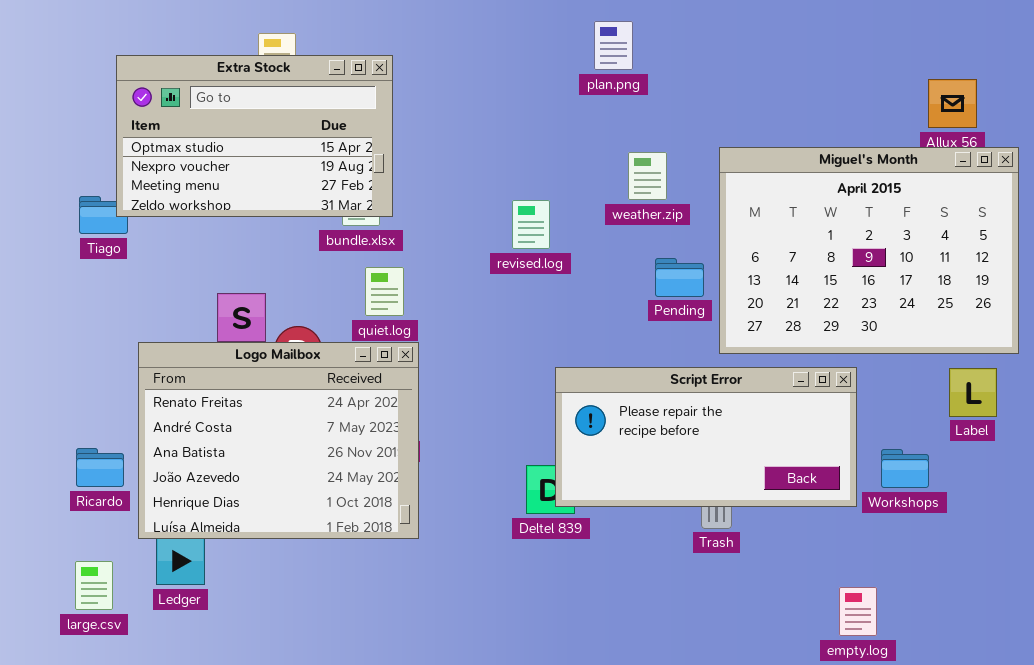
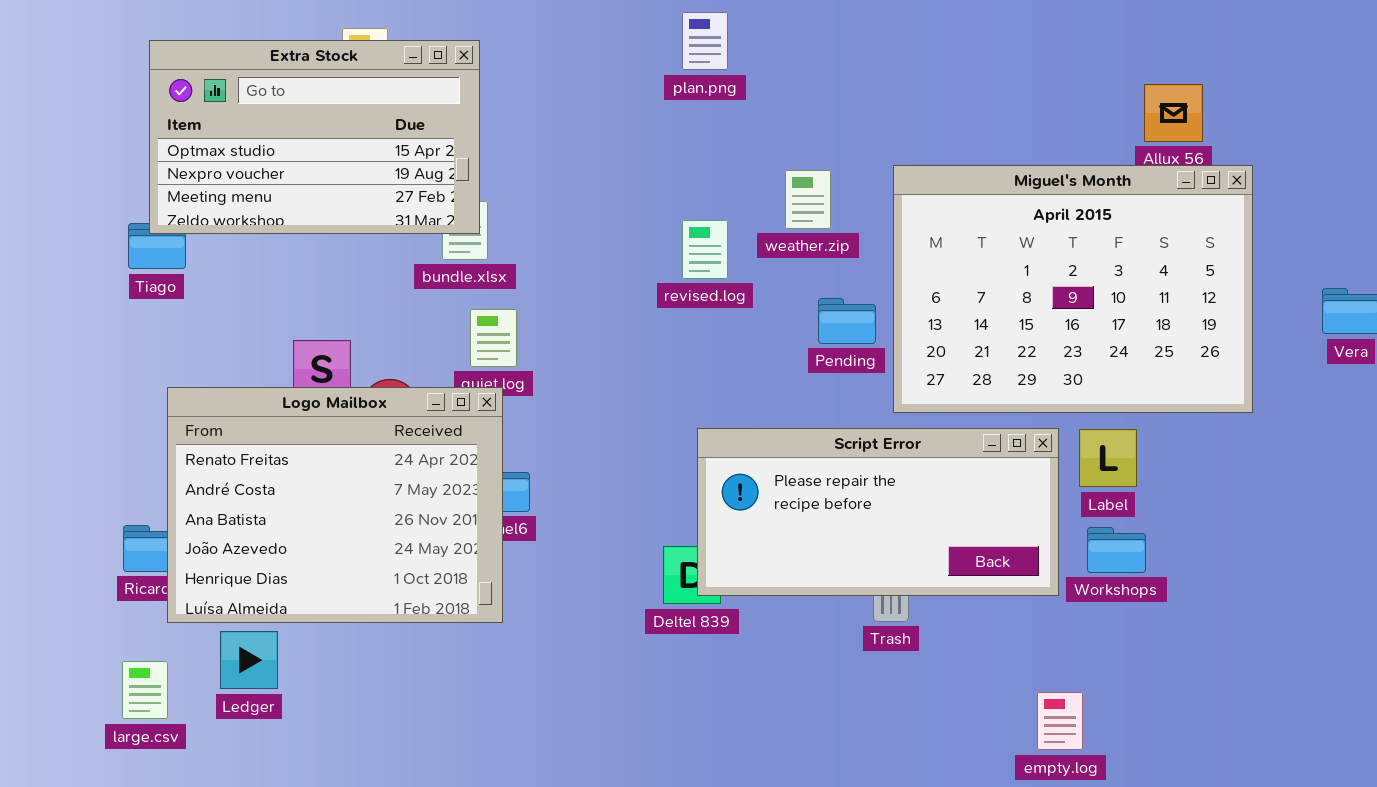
plan.png: [594,21,633,70] -> [682,12,728,70], moved
Extra Stock: [116,55,393,217] -> [149,40,480,234], moved
revised.log: [512,200,550,249] -> [682,220,728,279], moved
Logo Mailbox: [138,342,419,539] -> [167,387,503,623], moved
Label: [949,368,997,417] -> [1079,429,1137,487], moved

